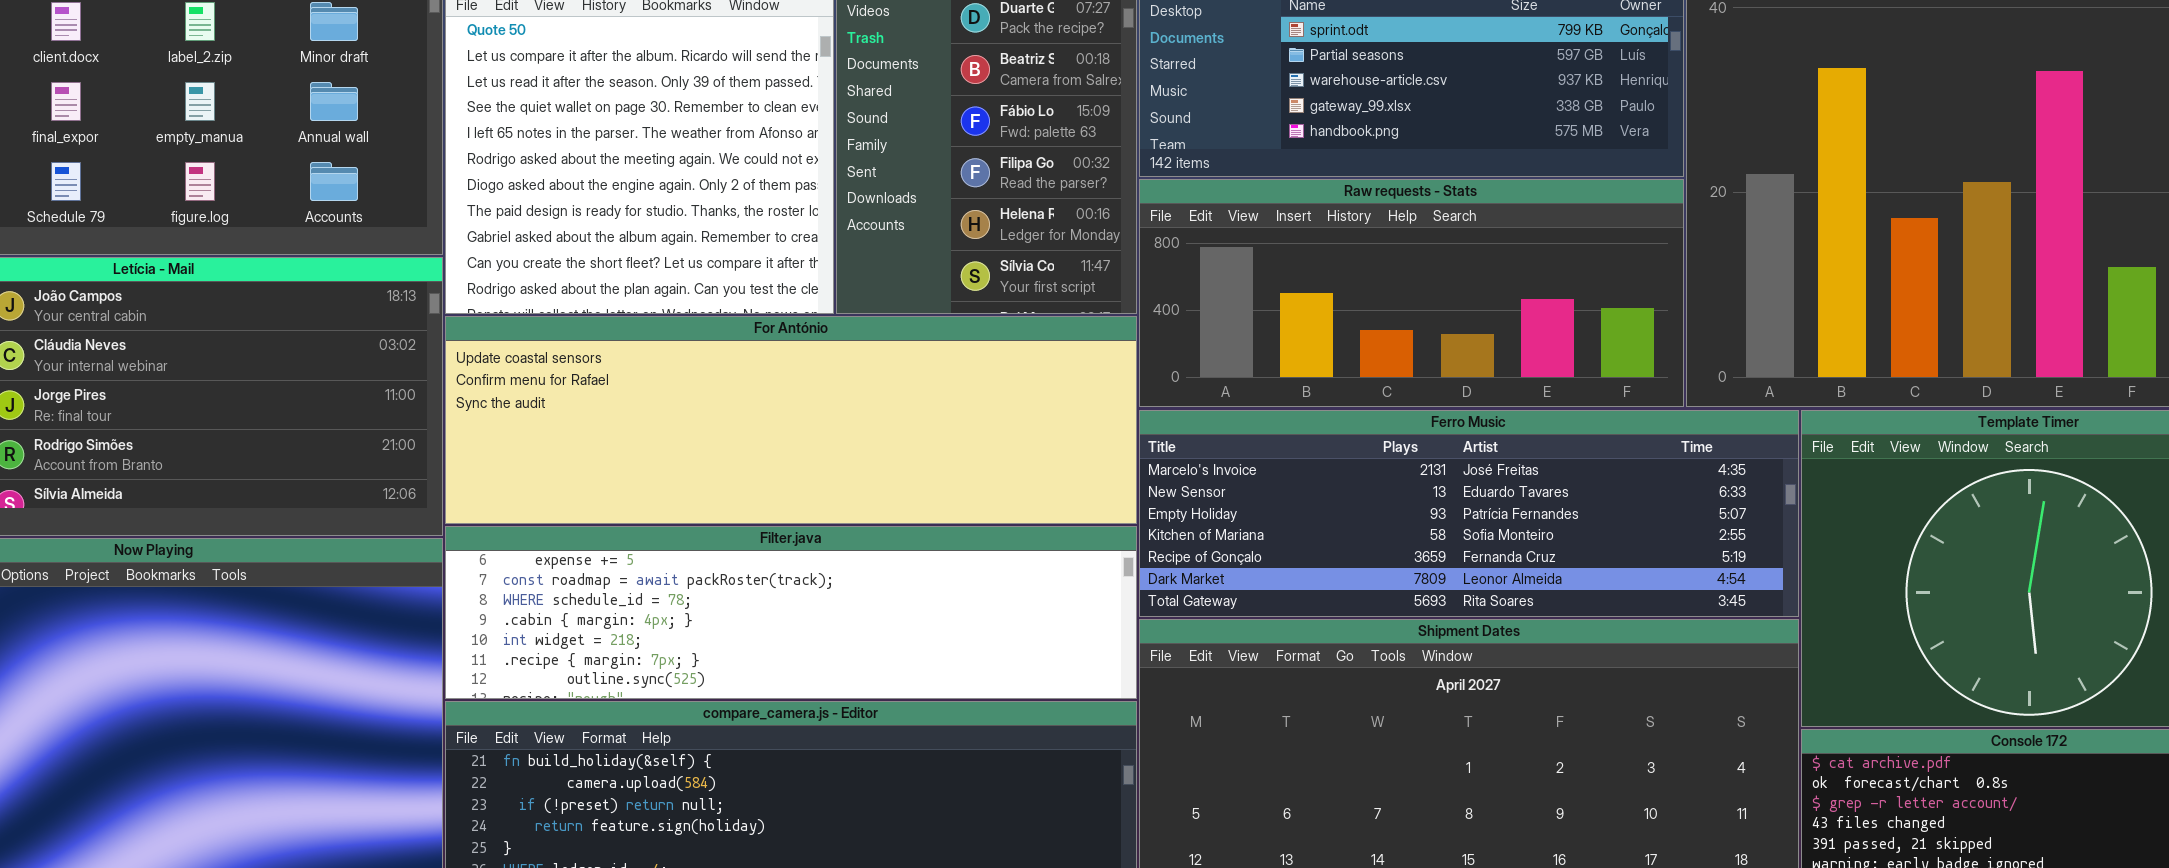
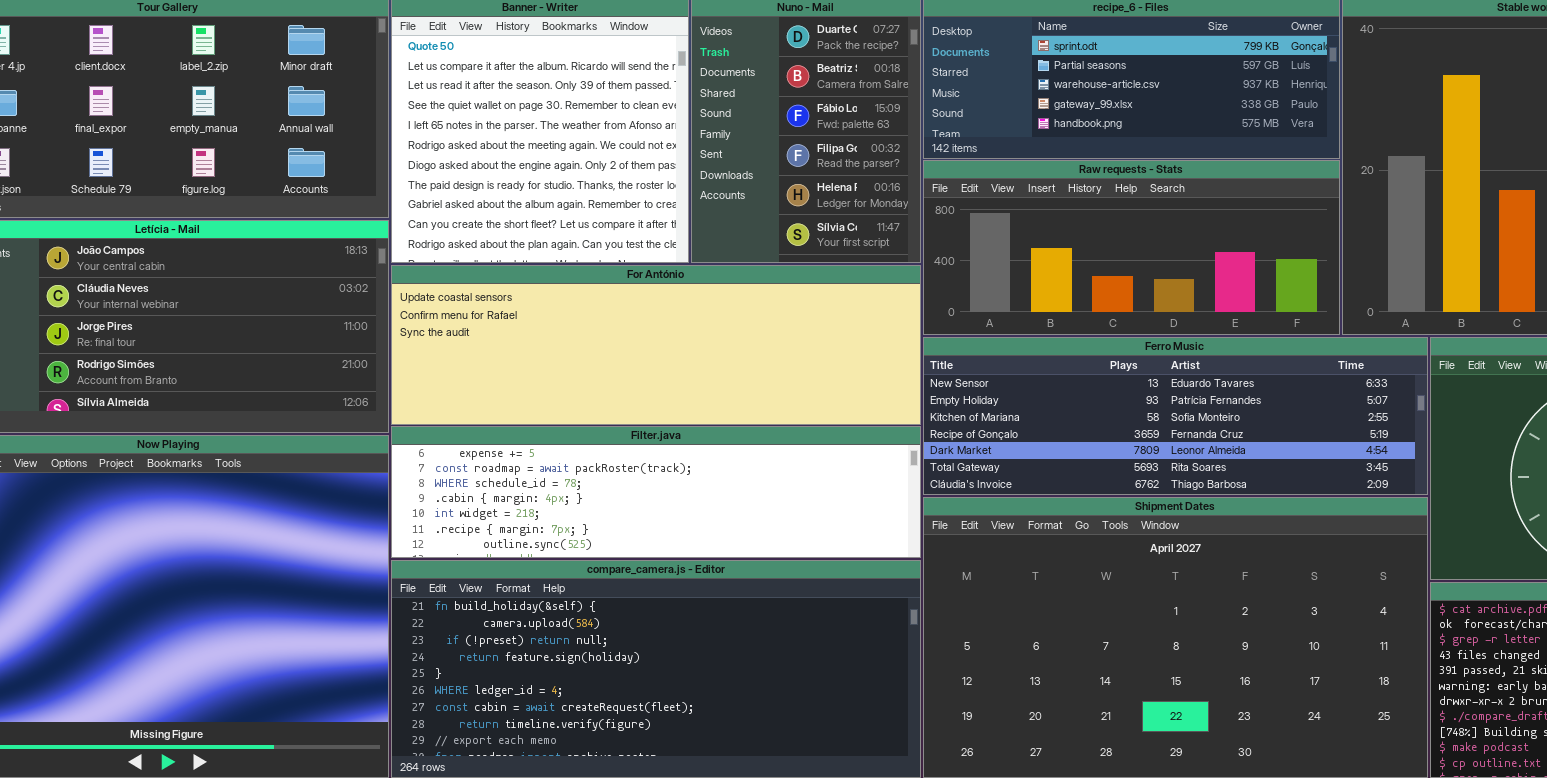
Ferro Music: [1139,410,1799,617] -> [923,337,1428,495], scrolled down 1 row

